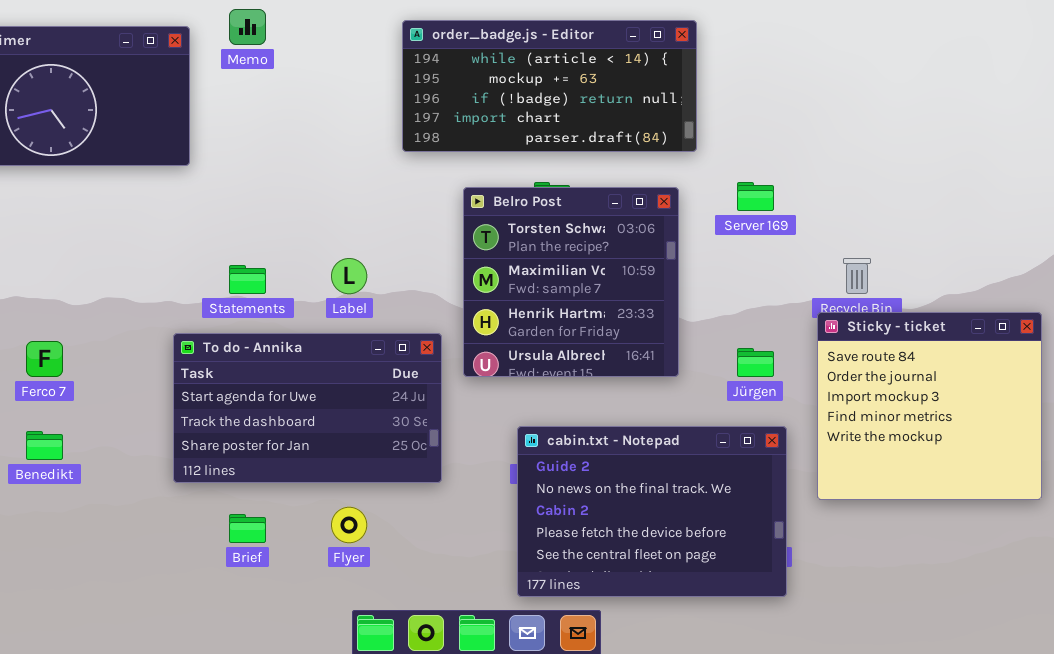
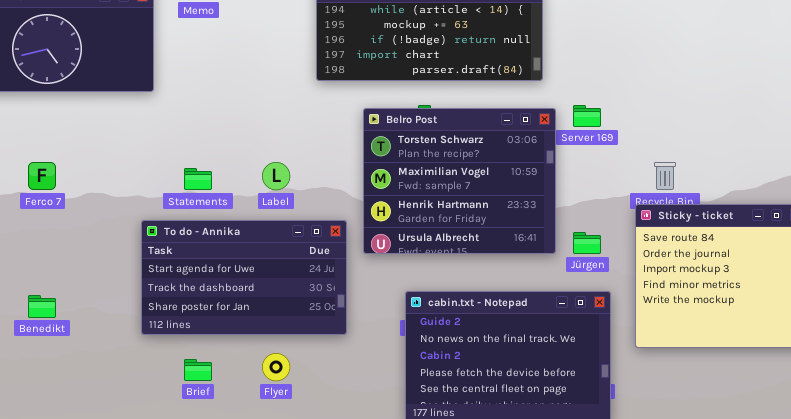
Belro Post: [463,187,679,377] -> [363,108,556,254], resized
Ferco 7: [26,341,63,377] -> [28,162,56,190], moved

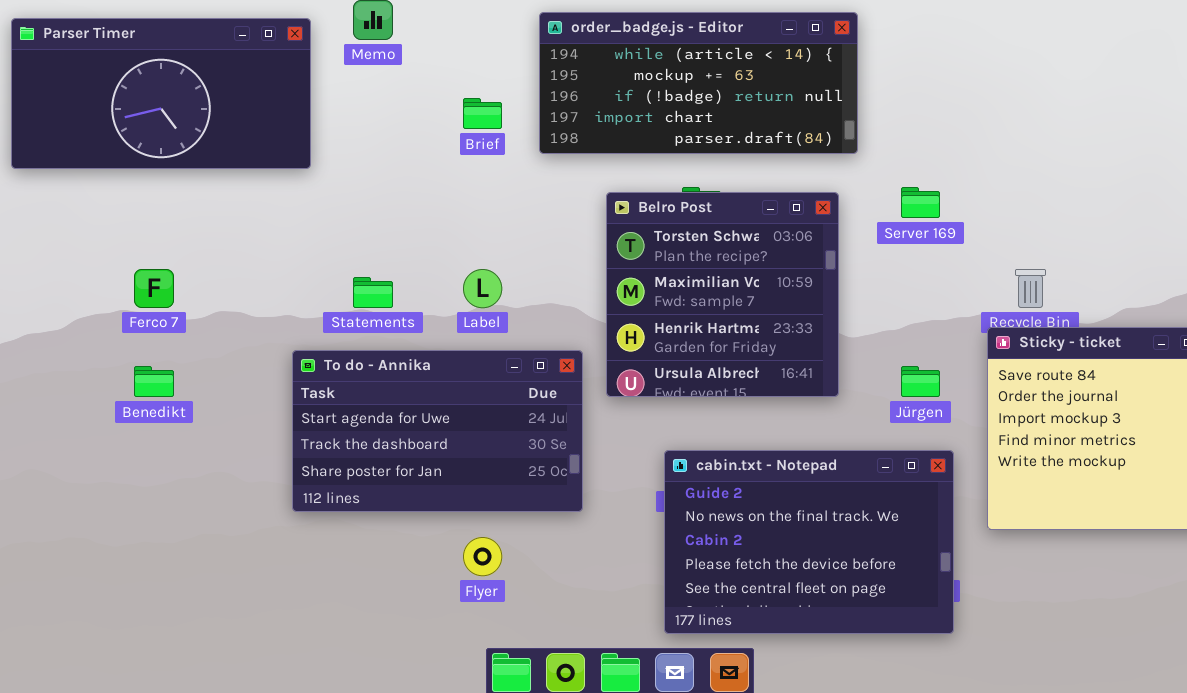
Belro Post: [363,108,556,254] -> [606,192,839,397], resized
Benedikt: [28,295,56,318] -> [134,366,174,397], moved
Brief: [184,359,212,381] -> [463,98,502,129], moved

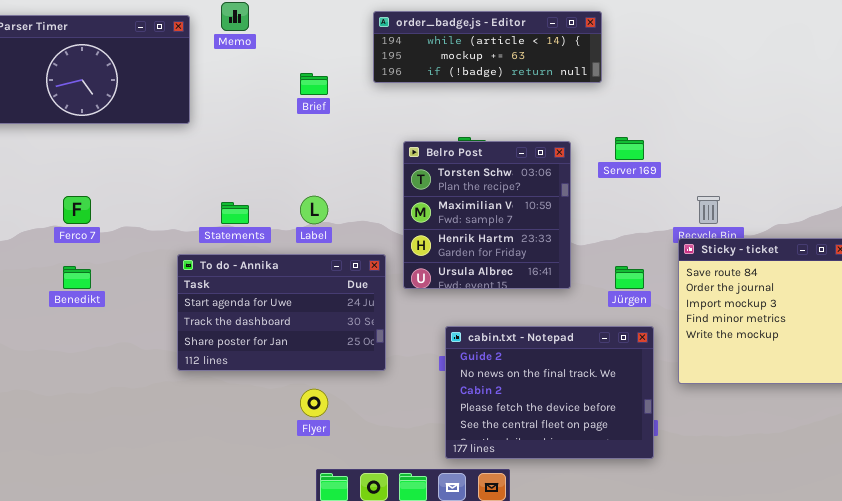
order_badge.js - Editor: [539,12,858,154] -> [373,11,602,83], moved, resized

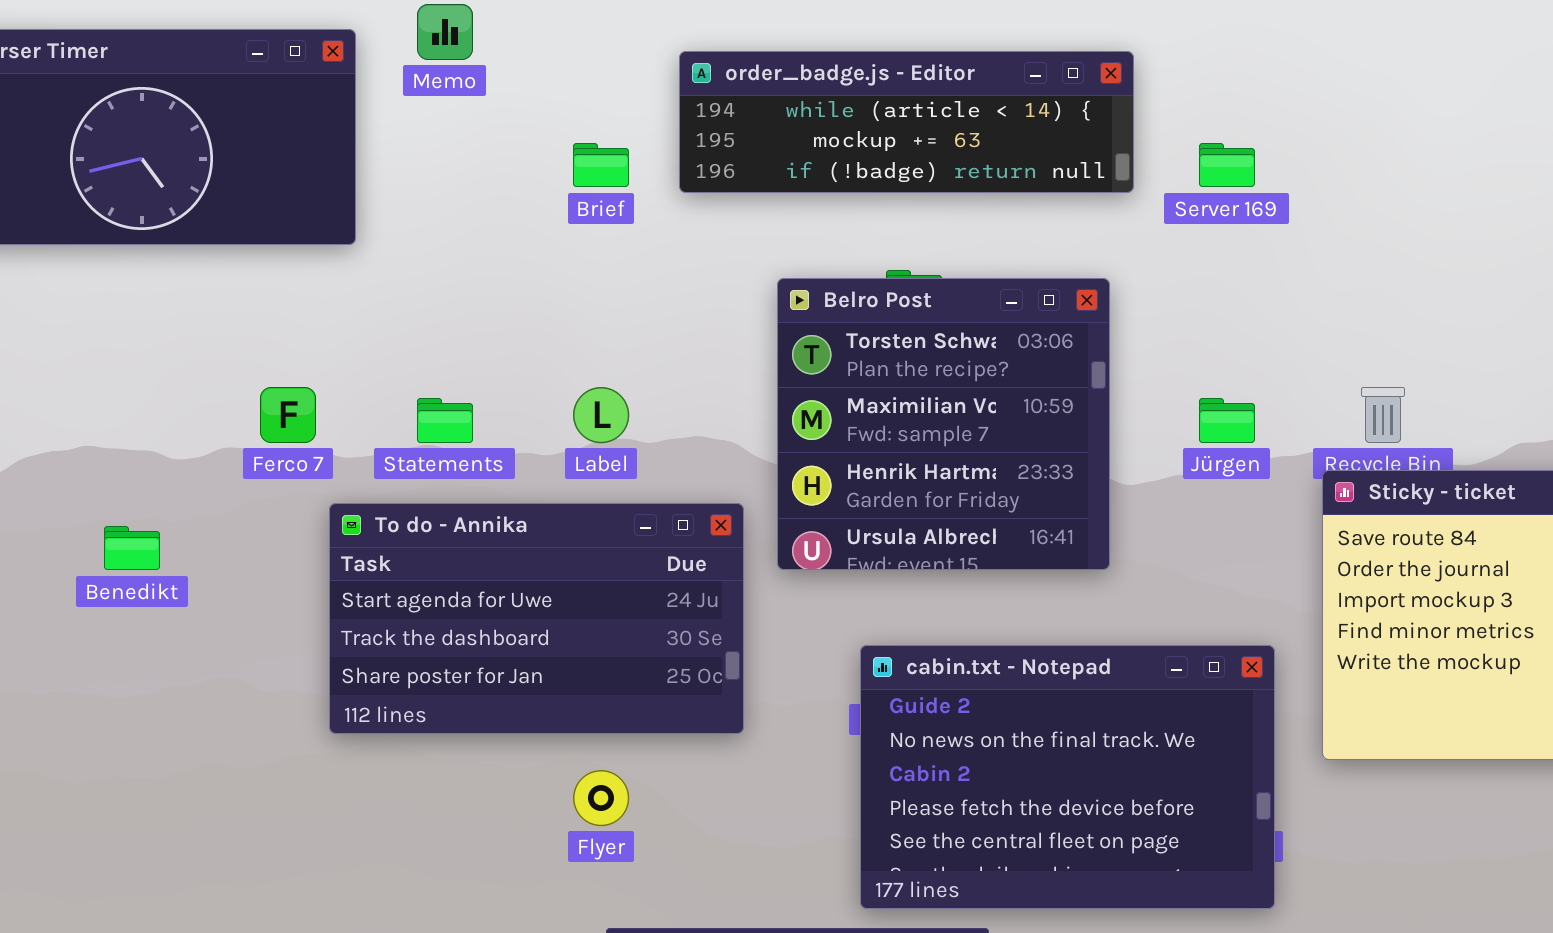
order_badge.js - Editor: [373,11,602,83] -> [679,51,1134,193], moved
Server 169: [615,137,644,160] -> [1199,143,1255,187], moved
Ferco 7: [63,196,91,224] -> [260,387,316,443], moved
Jürgen: [615,266,644,289] -> [1199,398,1255,443], moved

